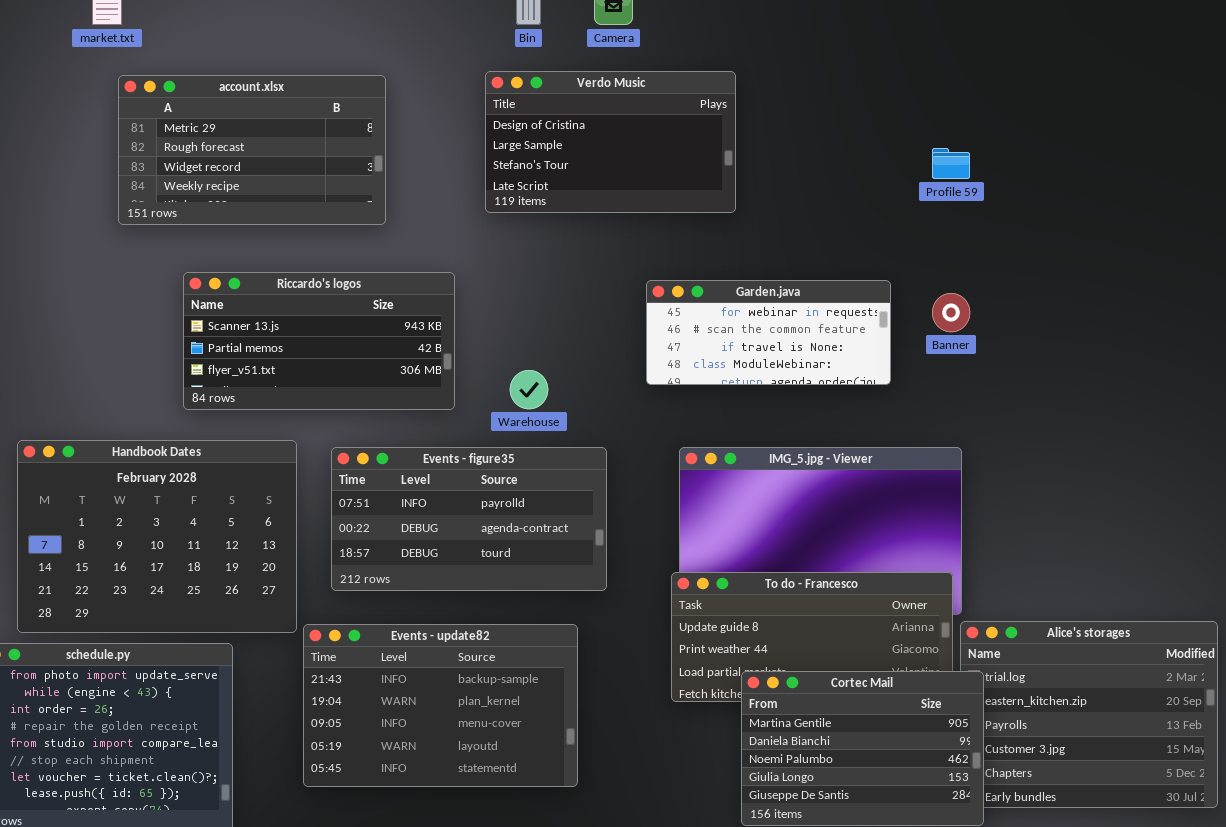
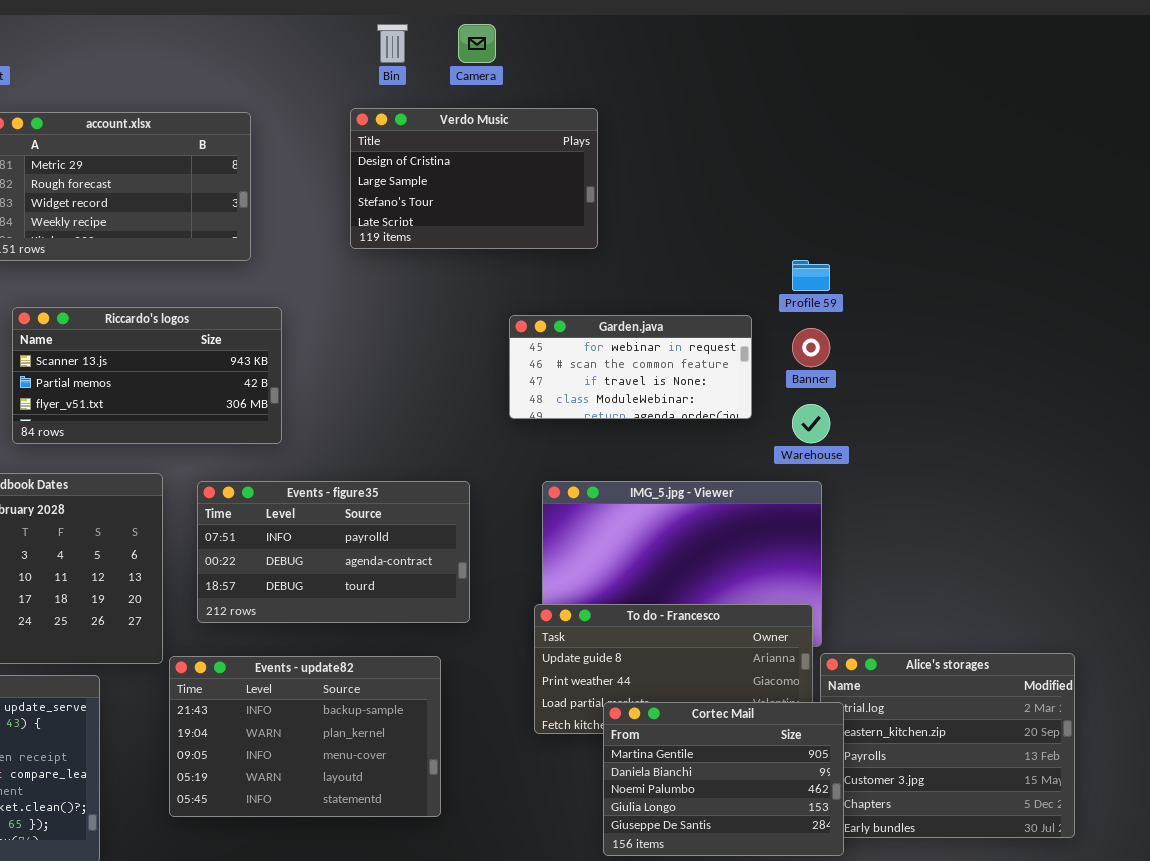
Profile 59: [932,148,970,179] -> [792,260,830,291], moved
Riccardo's logos: [183,272,455,410] -> [12,307,282,444], moved
Warehouse: [510,370,548,409] -> [792,404,830,443], moved

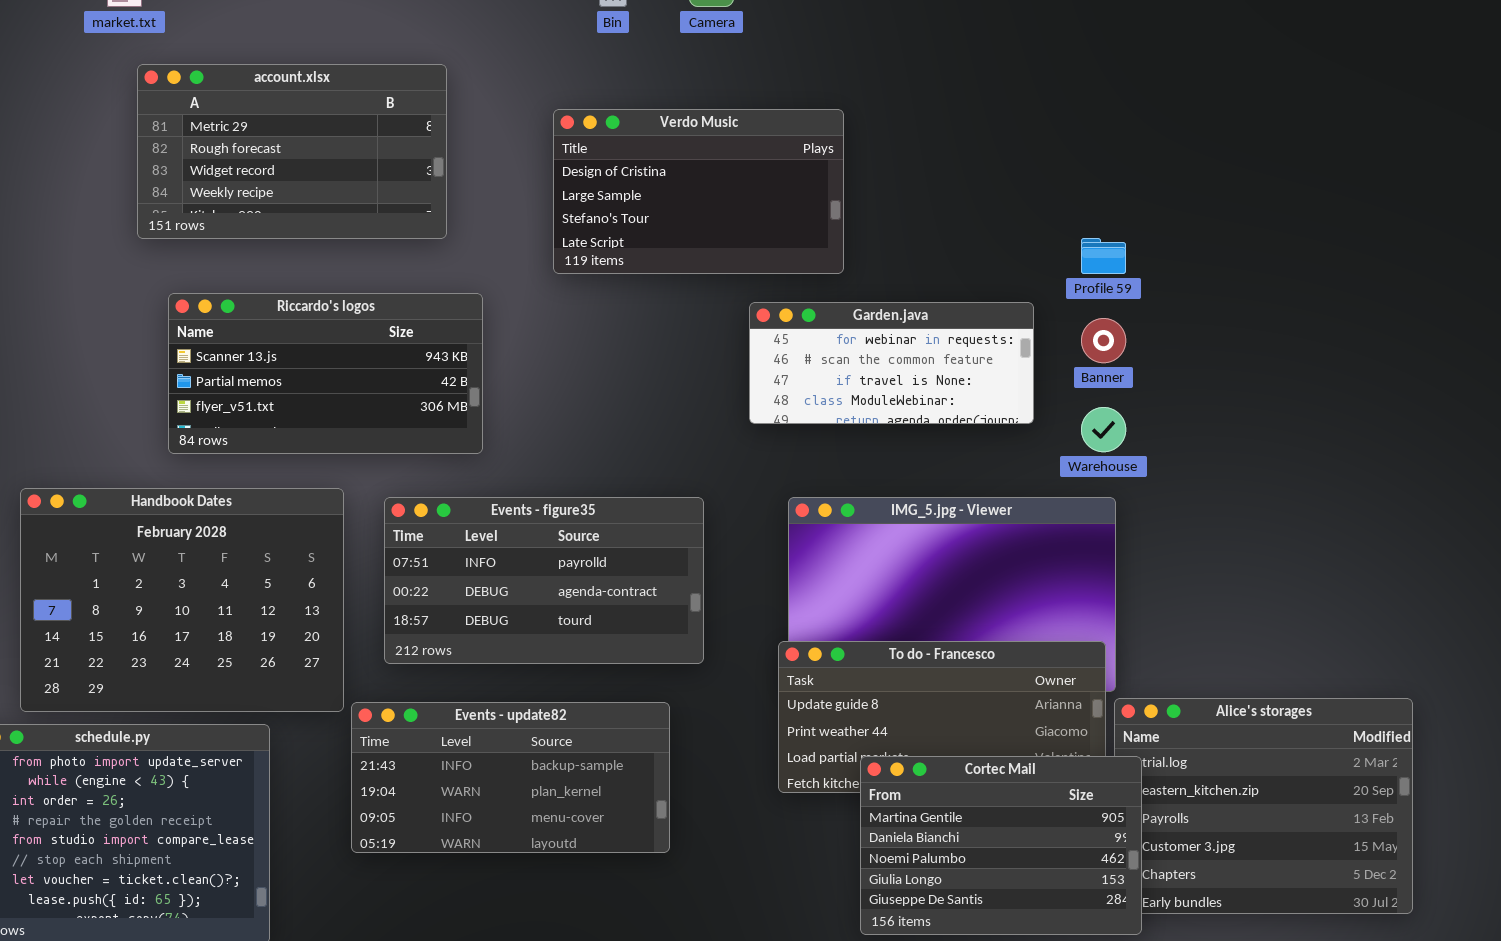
Verdo Music: [350,108,598,249] -> [553,109,844,274], moved
Events - update82: [169,656,441,817] -> [351,702,670,853], resized

